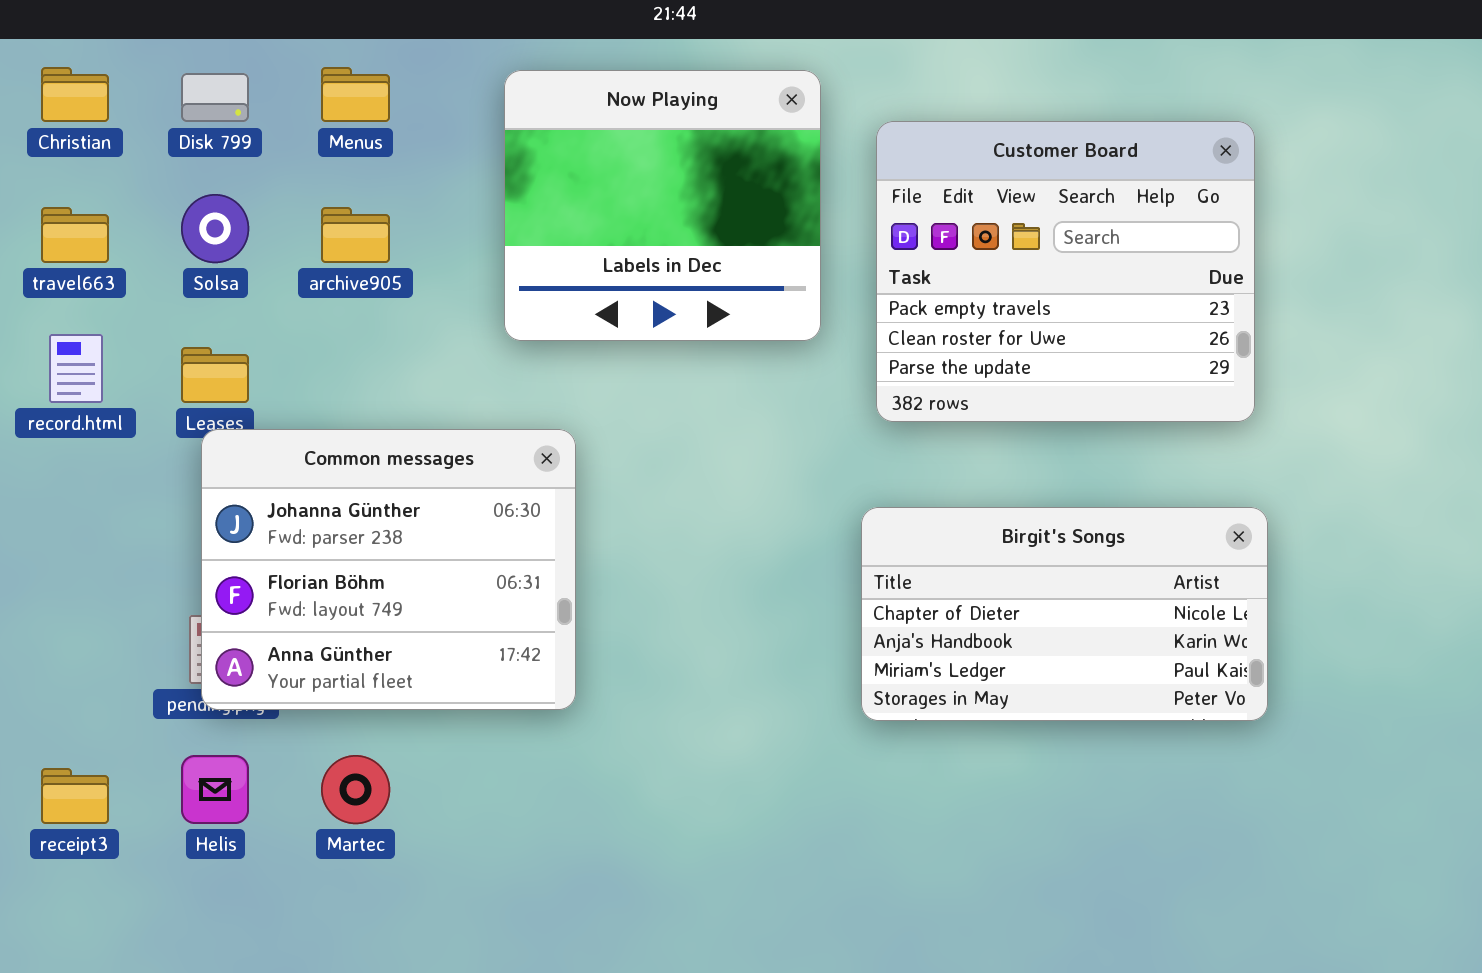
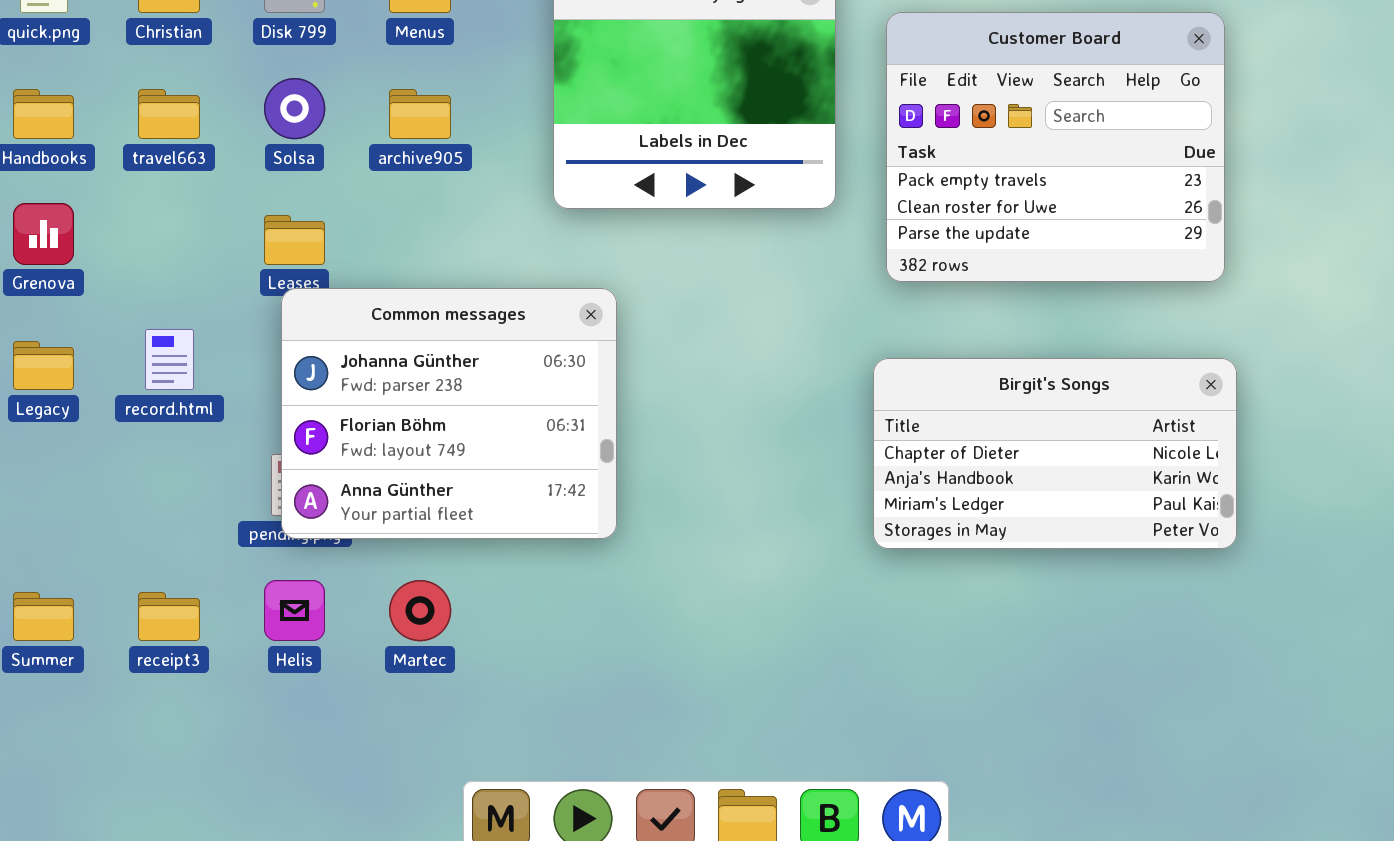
record.html: [49,334,103,403] -> [145,329,194,390], moved

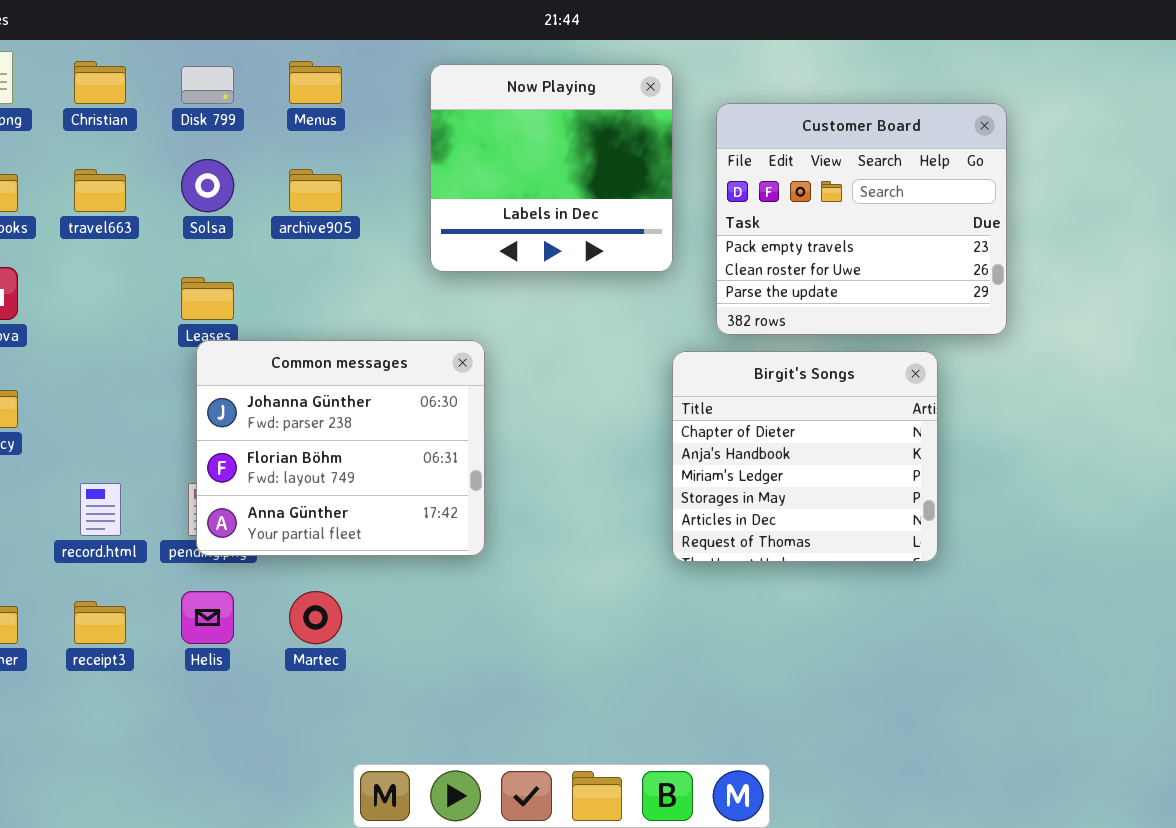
record.html: [145,329,194,390] -> [80,483,121,536], moved
Birgit's Songs: [873,358,1237,549] -> [672,351,938,562], moved, resized

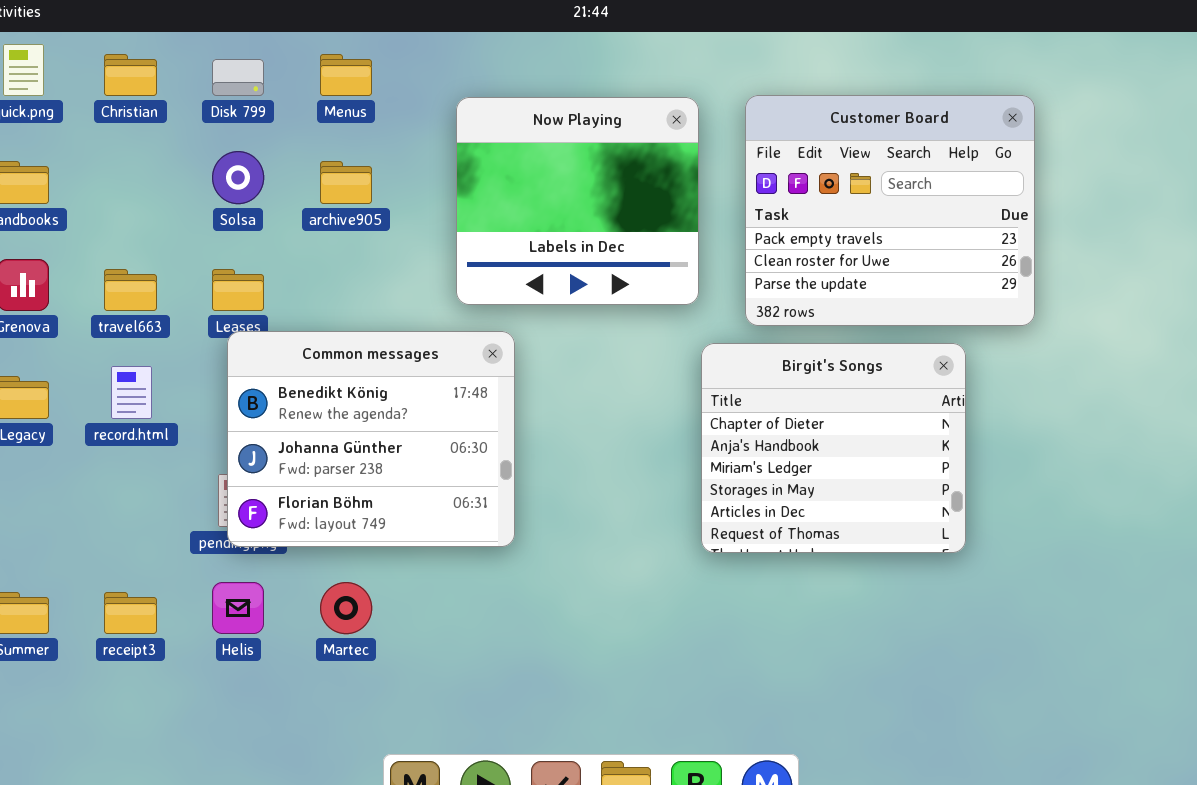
Now Playing: [430,64,673,272] -> [456,97,699,305], moved
travel663: [74,169,126,212] -> [104,269,157,311], moved
Common messages: [196,340,485,556] -> [227,331,515,547], scrolled up 1 row
record.html: [80,483,121,536] -> [111,366,152,419], moved

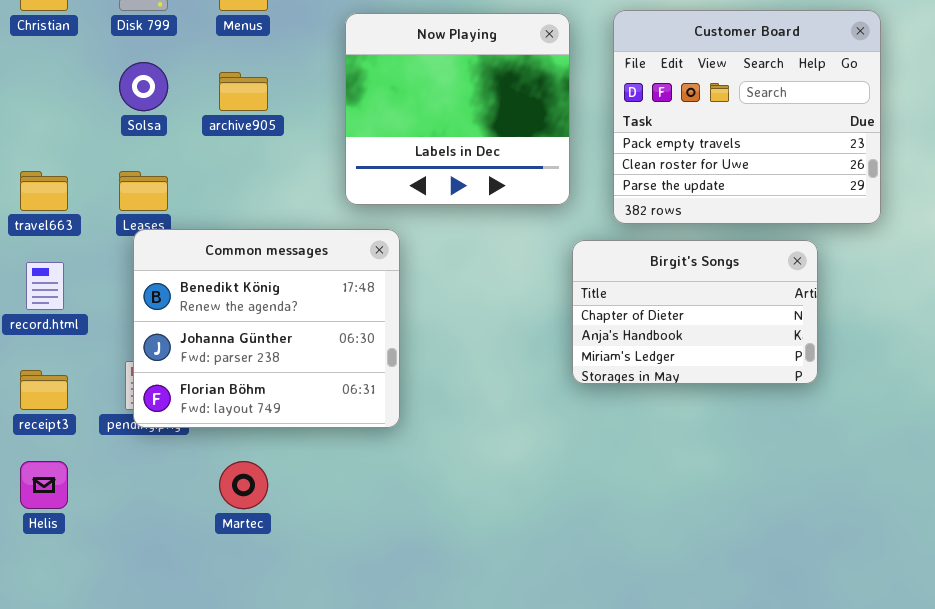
Birgit's Songs: [701,343,966,553] -> [572,240,818,384], resized
Helis: [212,582,264,634] -> [20,461,68,509], moved
receipt3: [104,592,157,634] -> [20,370,68,410], moved

